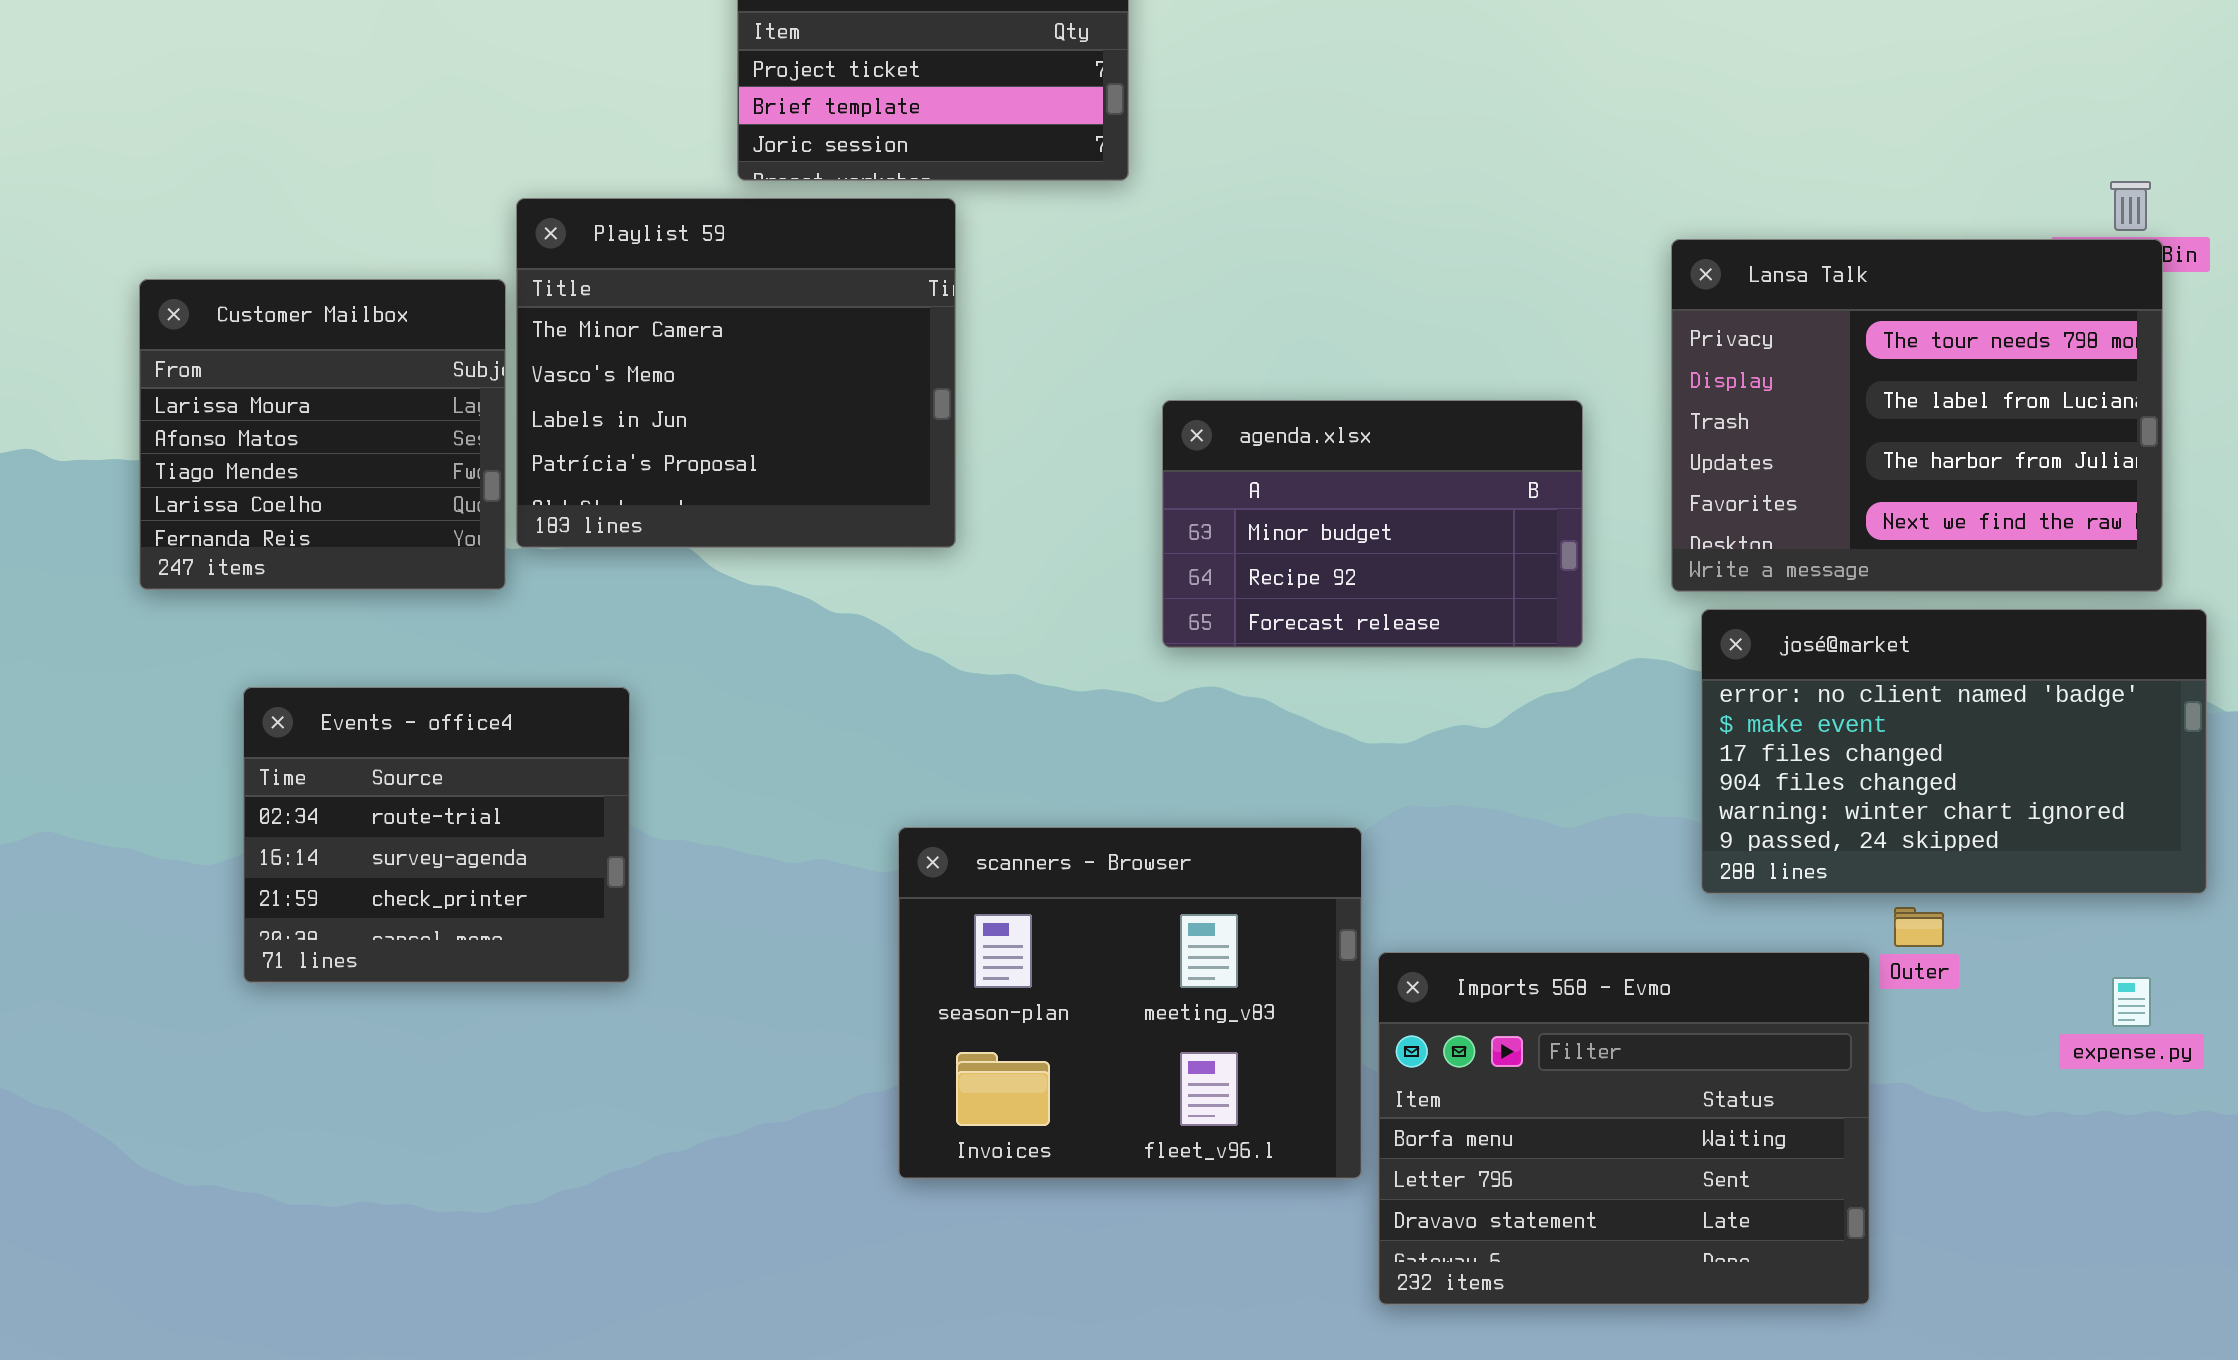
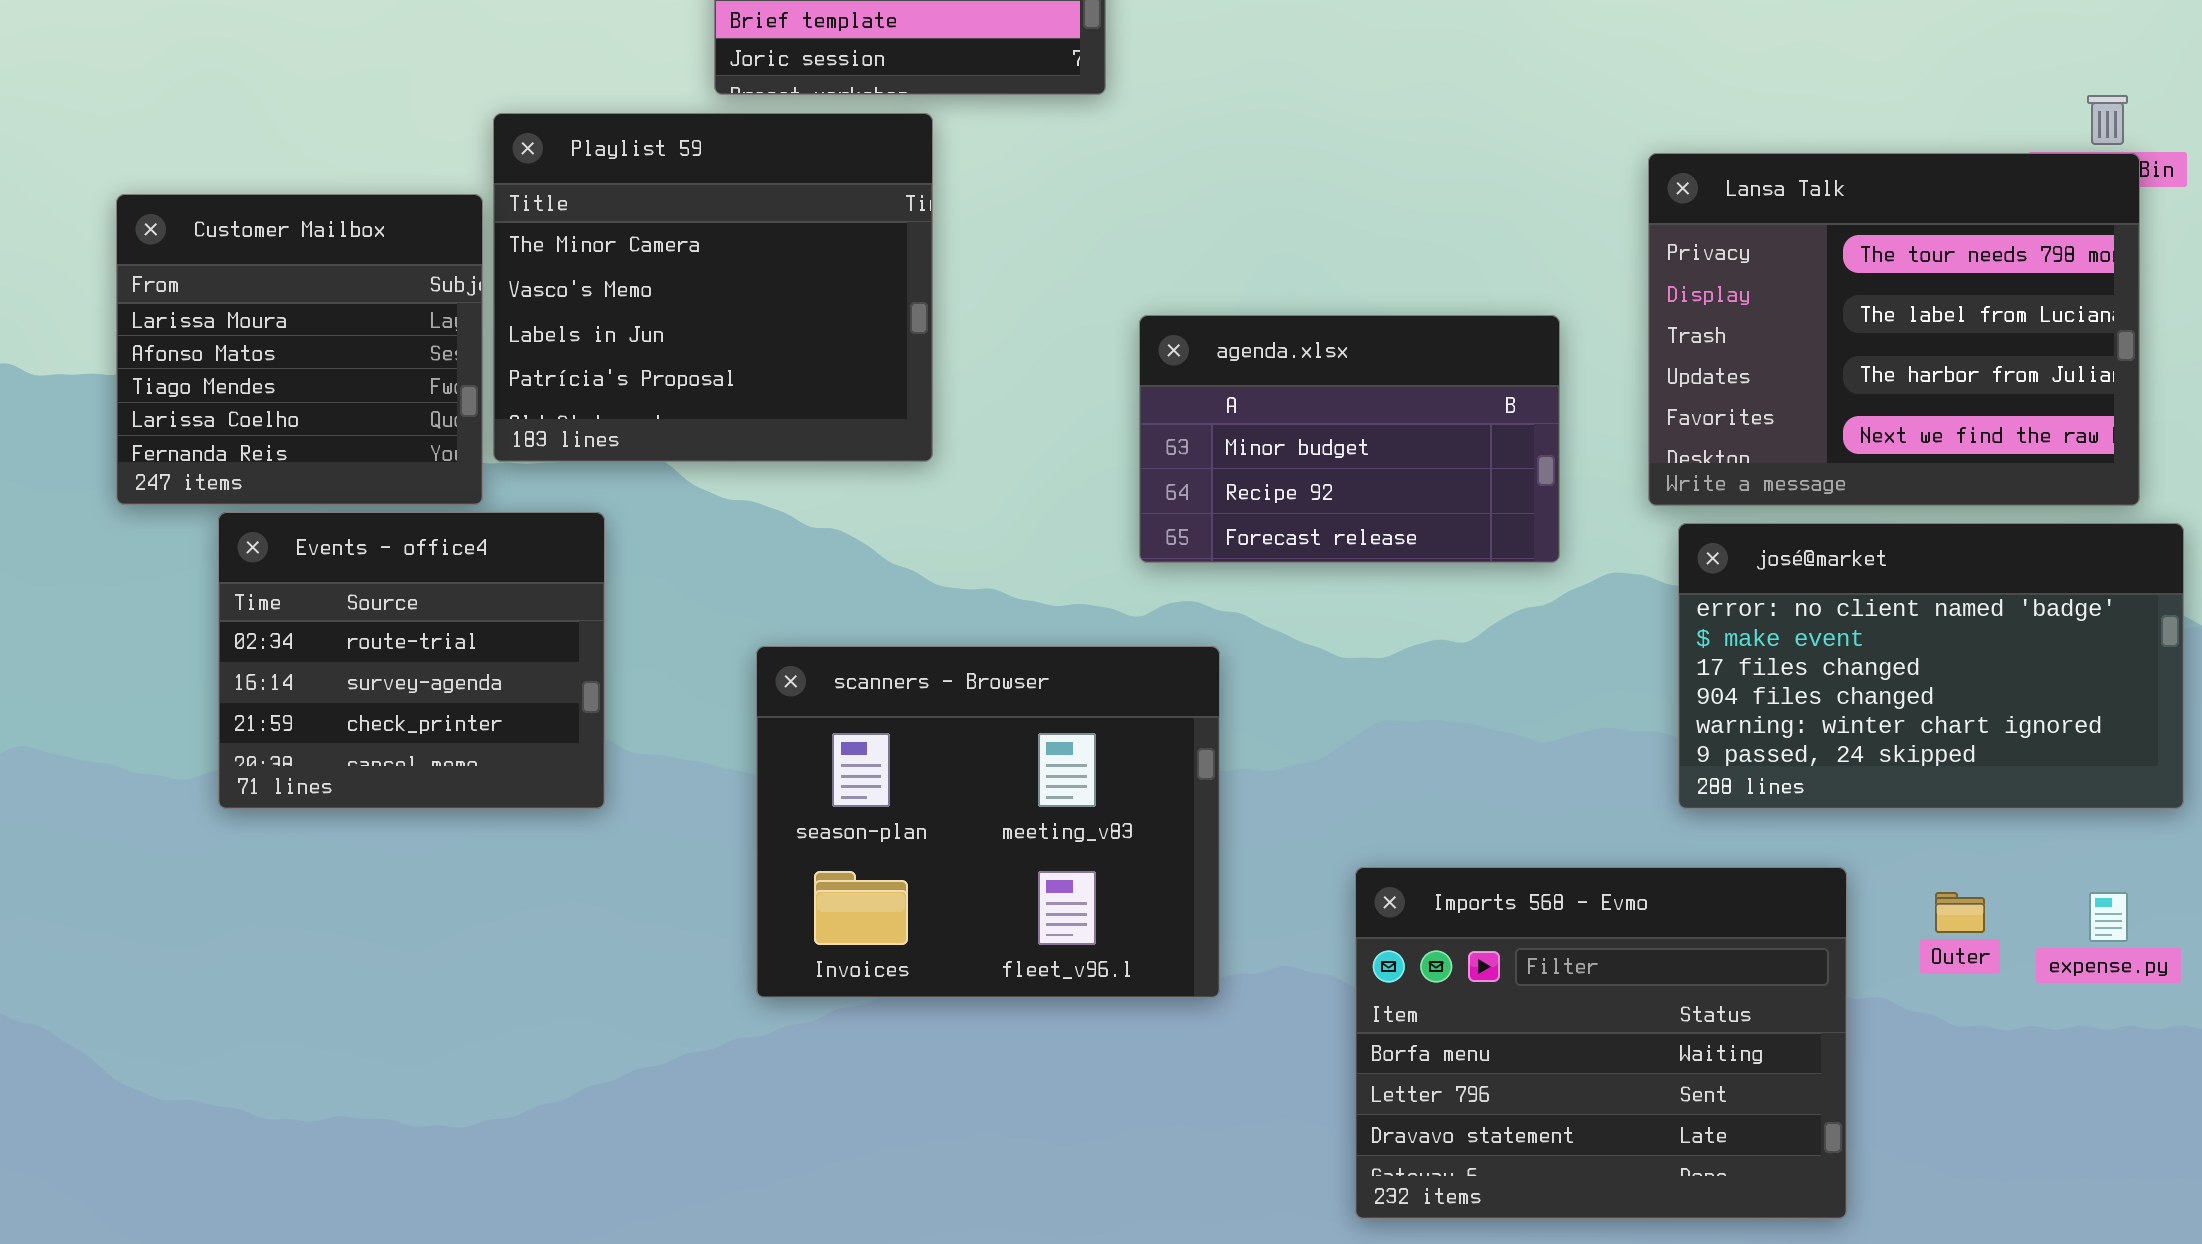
Events - office4: [243,687,630,983] -> [218,512,605,809], moved
scanners - Browser: [898,827,1362,1179] -> [756,646,1220,998], moved
Outer: [1894,907,1944,947] -> [1935,892,1985,933], moved

